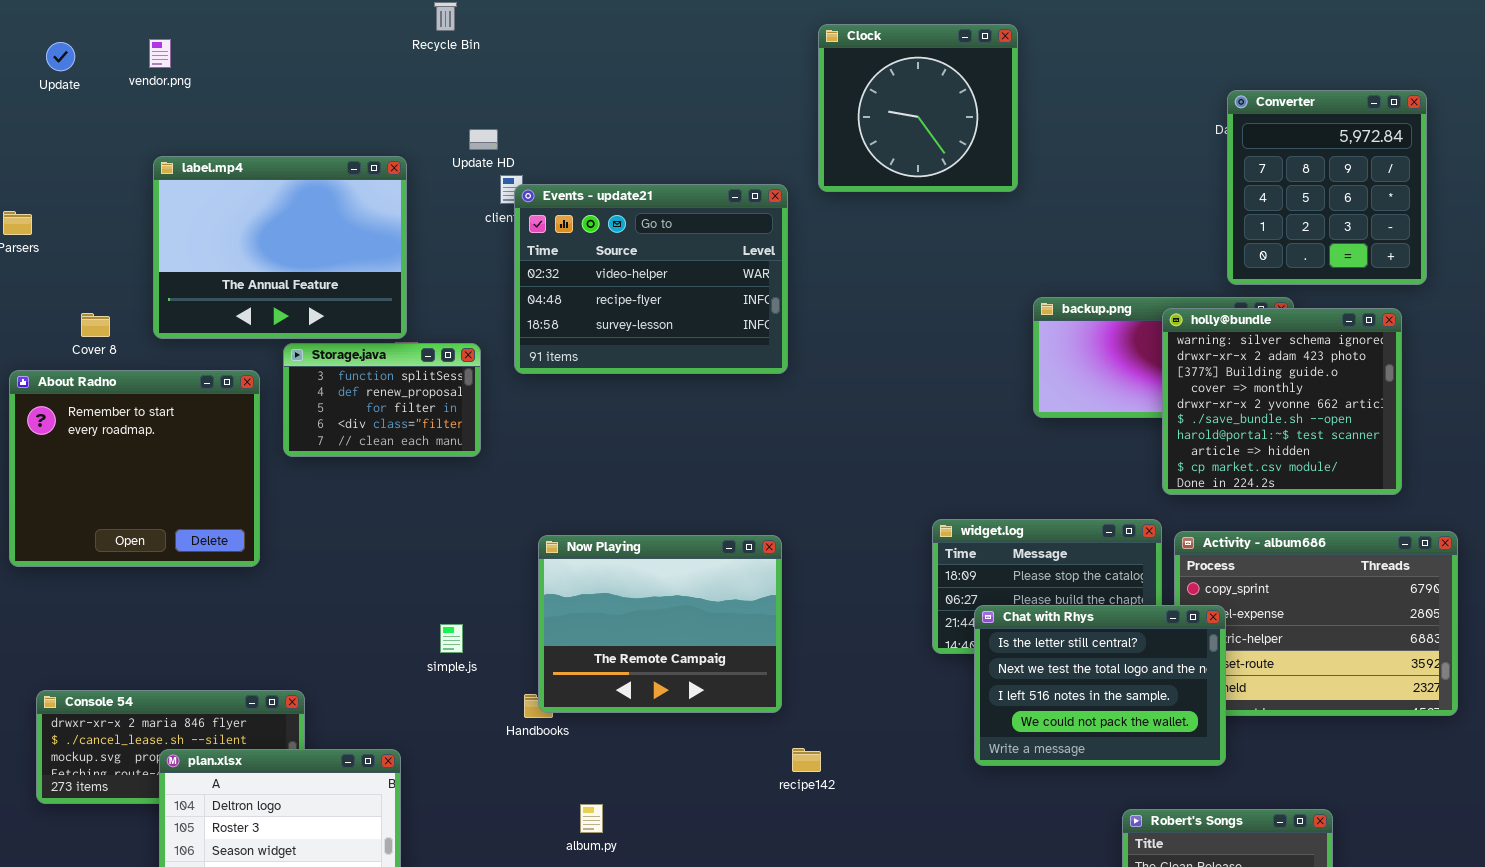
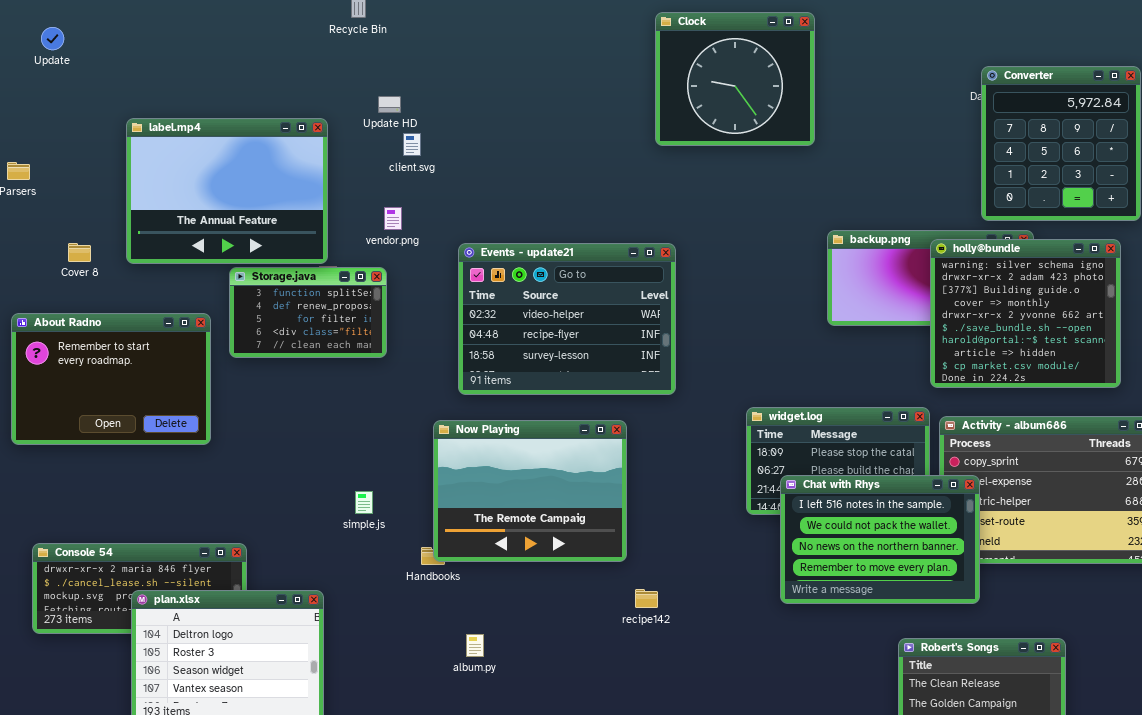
vendor.png: [149,39,171,68] -> [384,207,402,230], moved
Events - update21: [514,184,788,374] -> [458,243,676,395], moved
About Radno: [9,370,260,567] -> [11,313,211,445], resized
Chat with Rhys: [974,605,1226,766] -> [780,475,980,604], scrolled down 2 rows

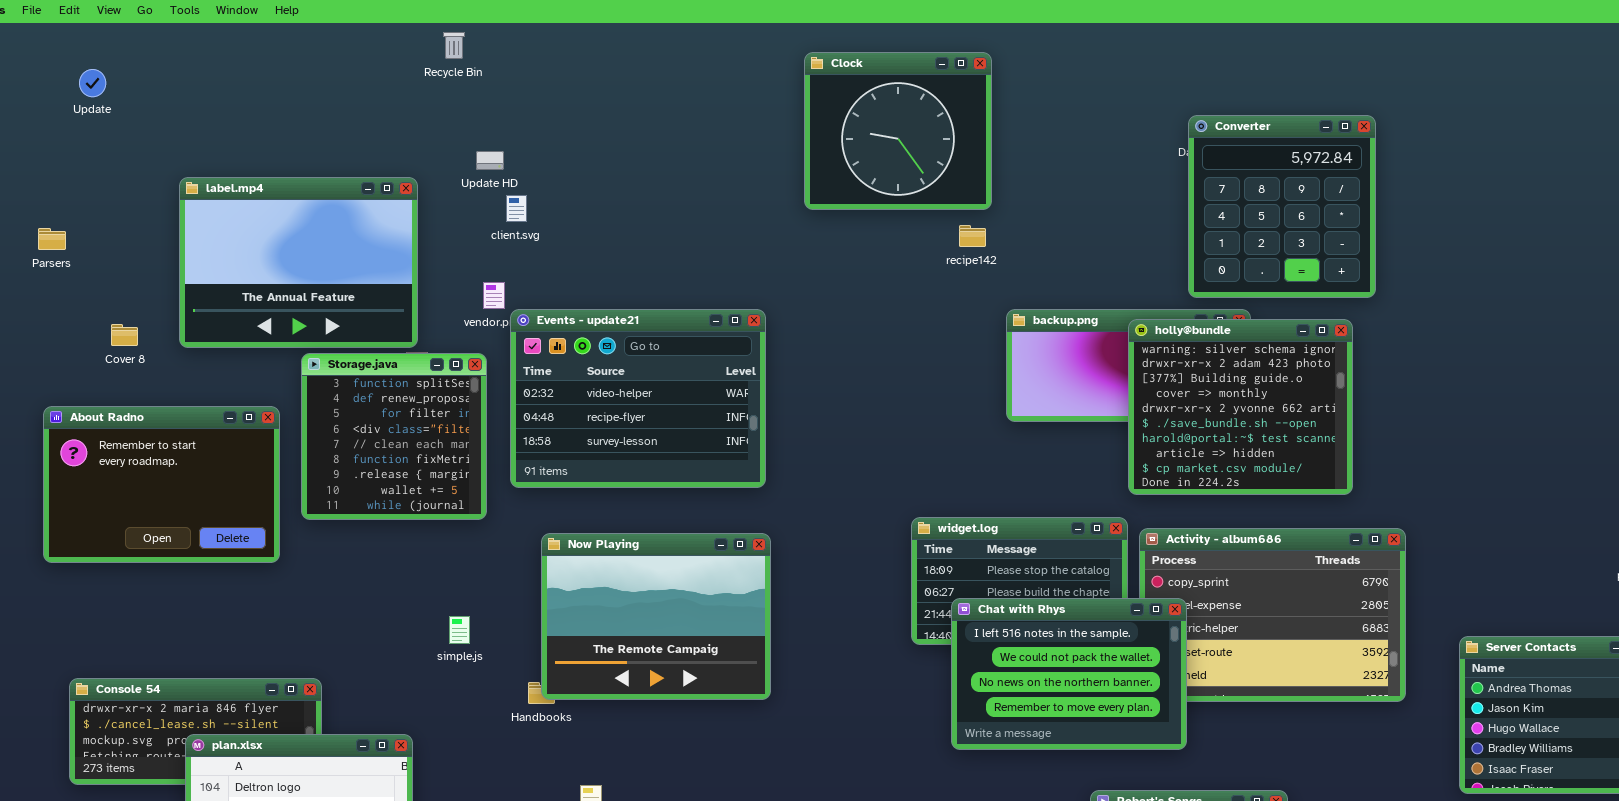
Events - update21: [458,243,676,395] -> [510,309,766,488], moved
Storage.java: [229,267,387,358] -> [301,353,487,520], resized
recipe142: [635,589,658,608] -> [959,225,986,247], moved

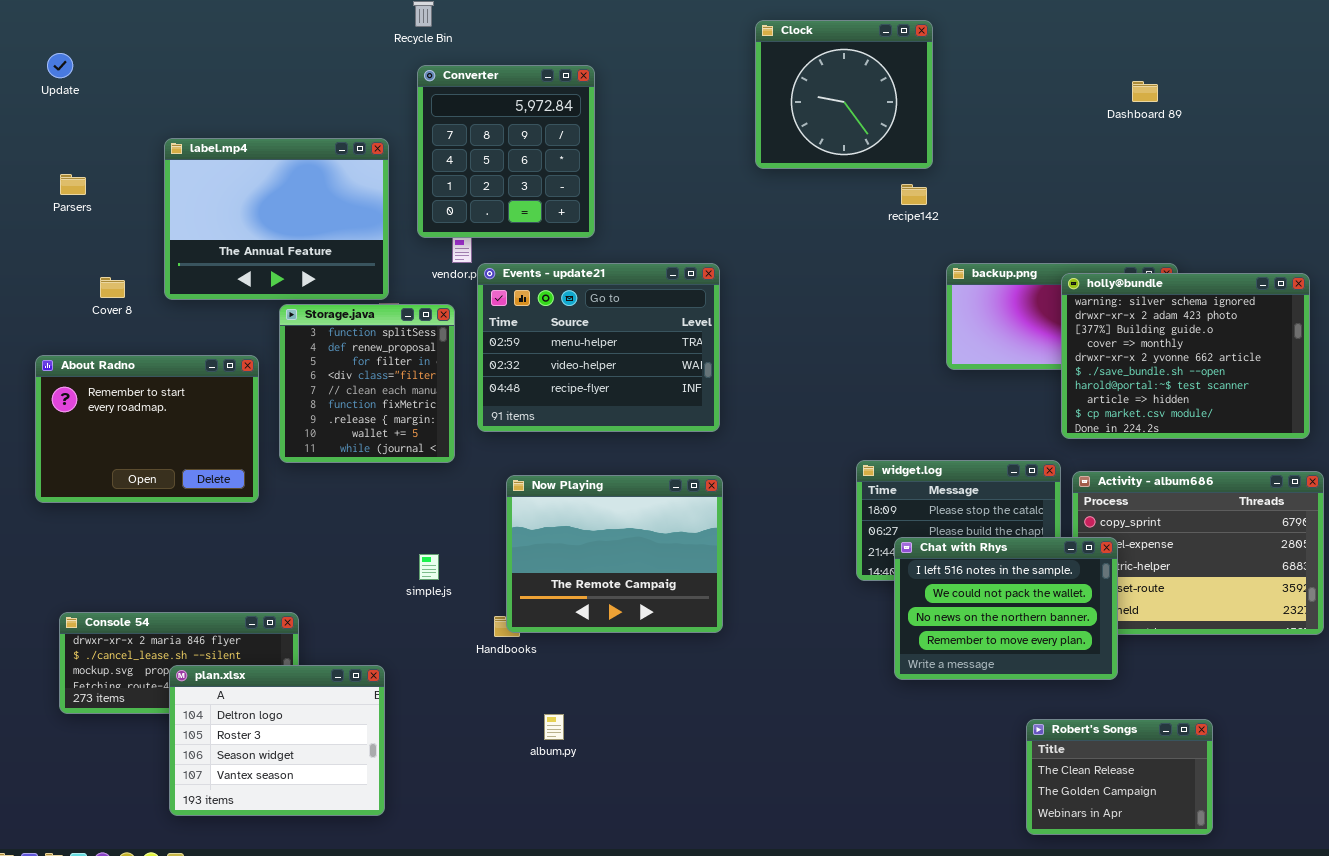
Update: [79,69,106,97] -> [47,53,73,78], moved
Converter: [1188,115,1376,298] -> [417,65,595,238], moved
Parsers: [38,228,66,250] -> [60,174,86,195], moved
Events - update21: [510,309,766,488] -> [477,263,720,432], scrolled up 1 row
holly@bundle: [1128,319,1353,495] -> [1061,273,1310,439], resized

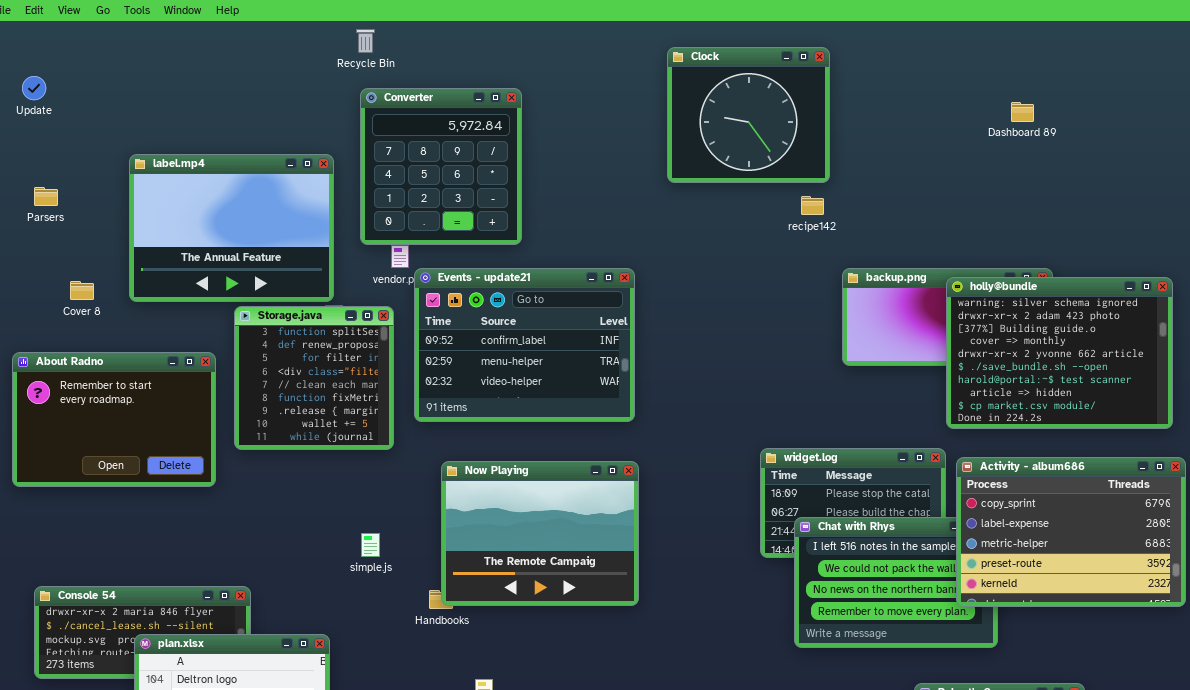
Events - update21: [477,263,720,432] -> [414,268,635,422], scrolled up 1 row
Activity - album686: [1072,471,1324,635] -> [956,457,1186,607], raised

